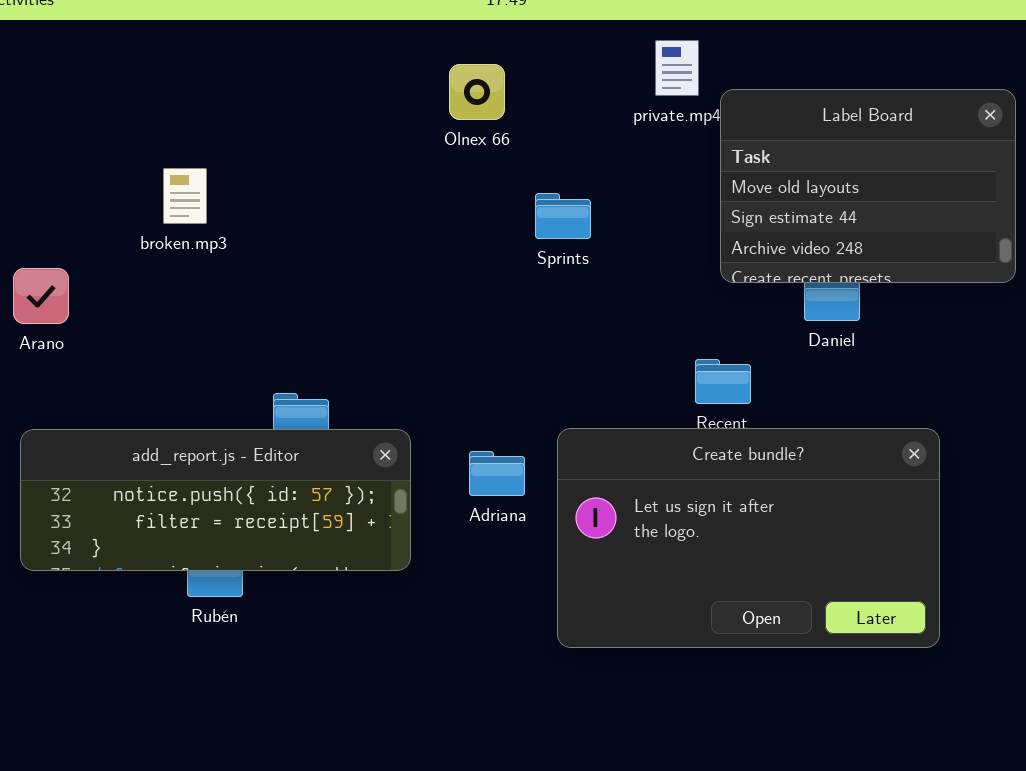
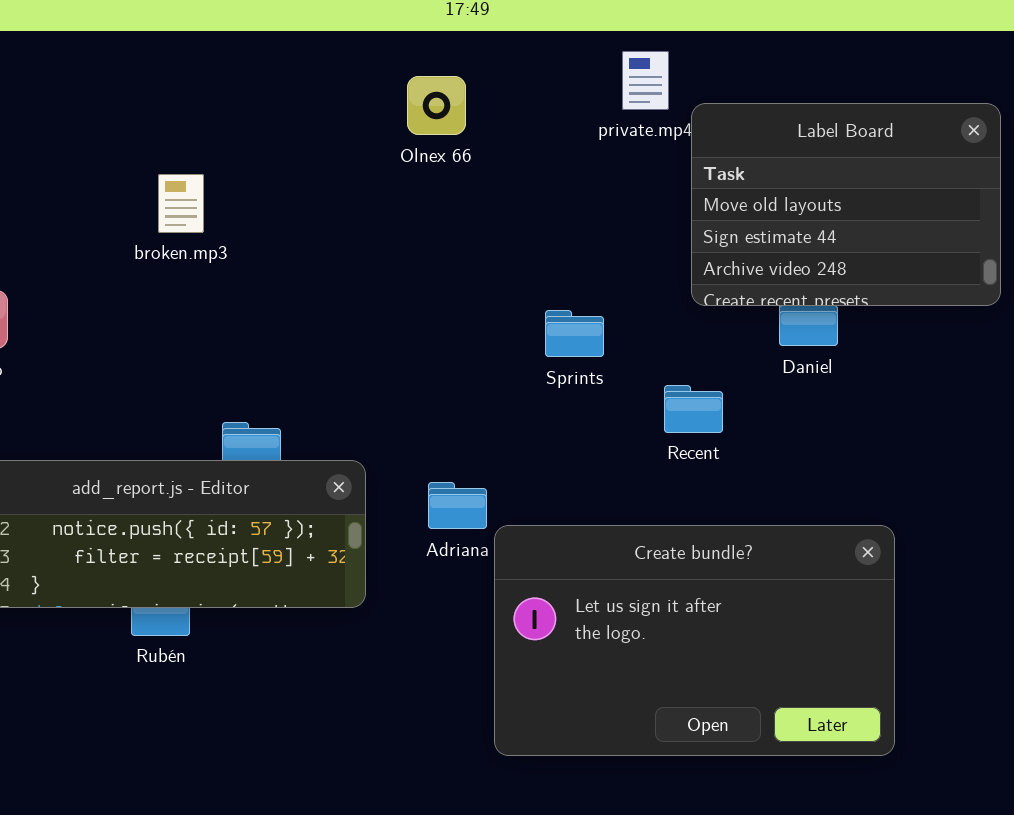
broken.mp3: [163,168,207,224] -> [158,174,204,233], moved
Sprints: [535,193,591,239] -> [545,310,604,357], moved
Create bundle?: [557,428,940,648] -> [494,525,895,756], moved

